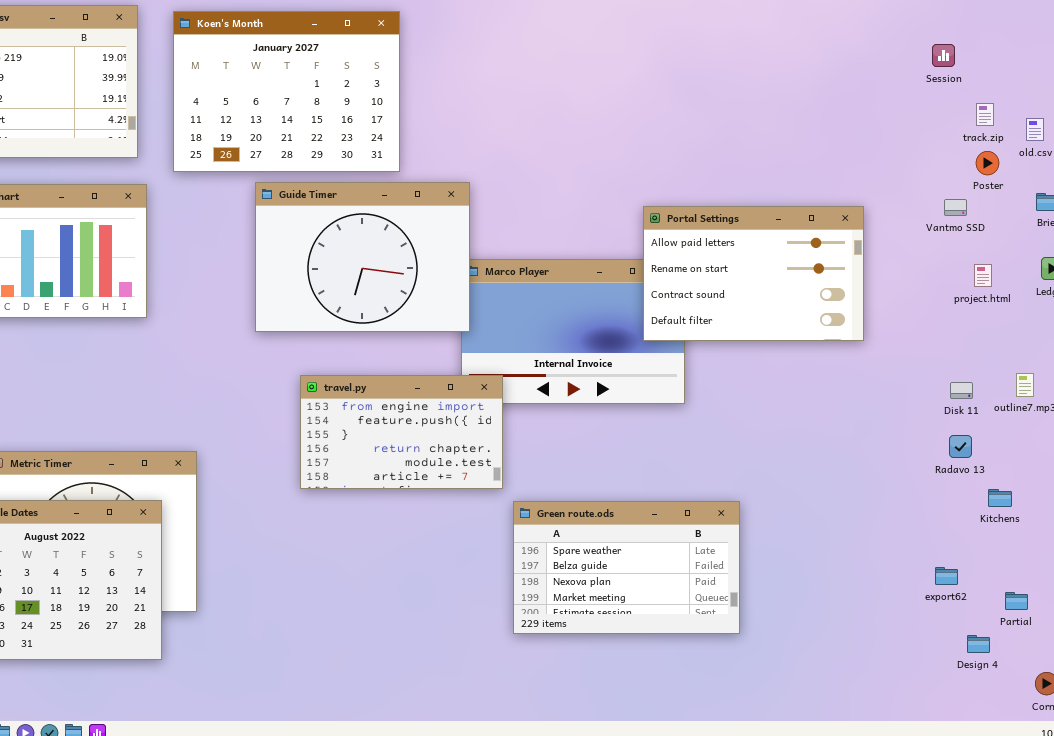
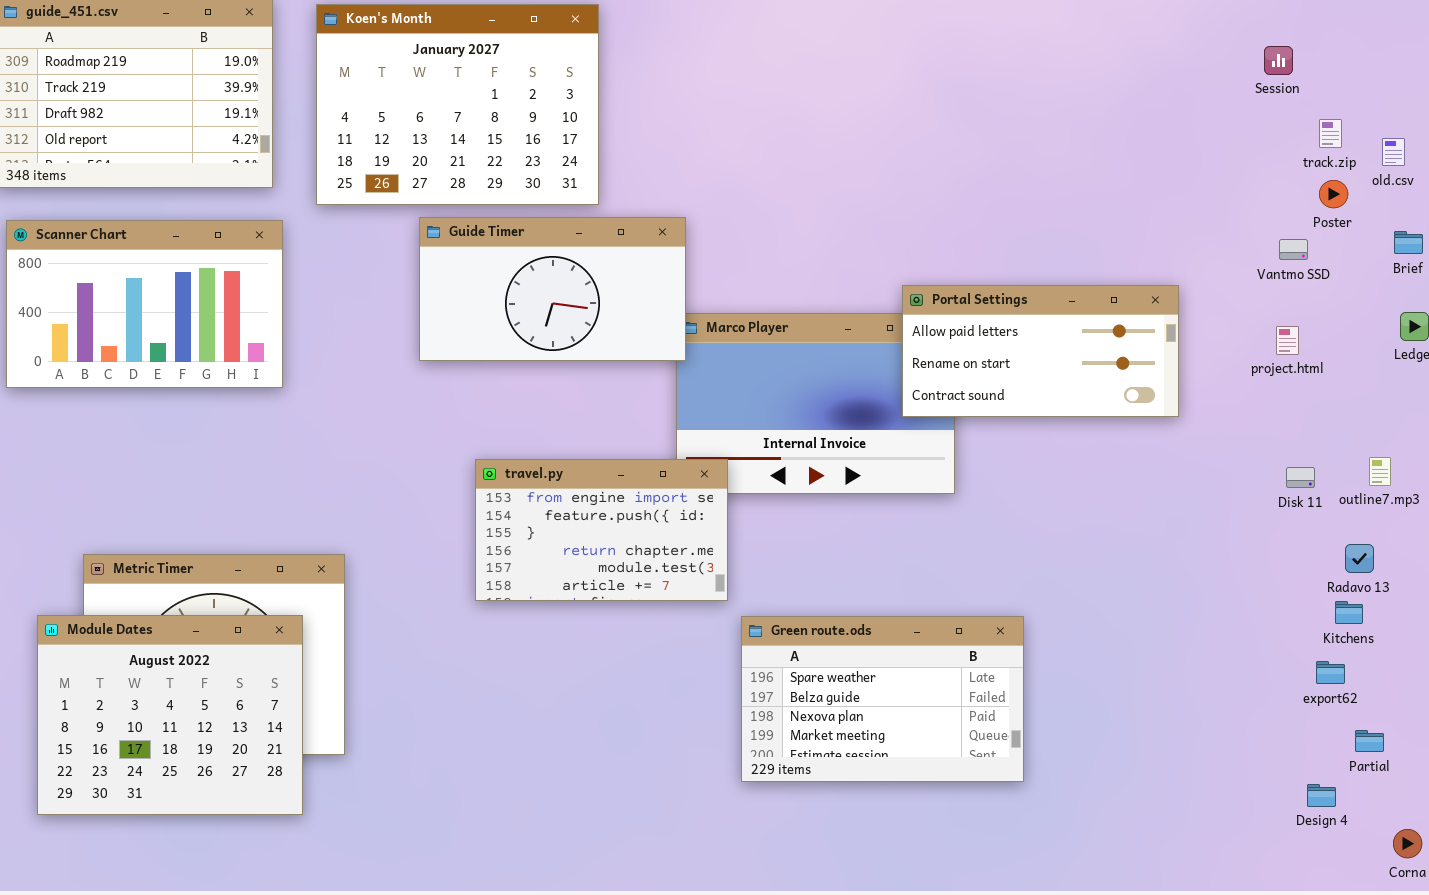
Guide Timer: [255,182,470,332] -> [419,217,686,361], resized
Portal Settings: [643,206,864,341] -> [902,285,1179,417], resized
project.html: [974,264,992,287] -> [1276,326,1299,355], moved
Radavo 13: [949,435,972,458] -> [1345,544,1374,573], moved
export62: [935,567,958,585] -> [1316,661,1345,684], moved

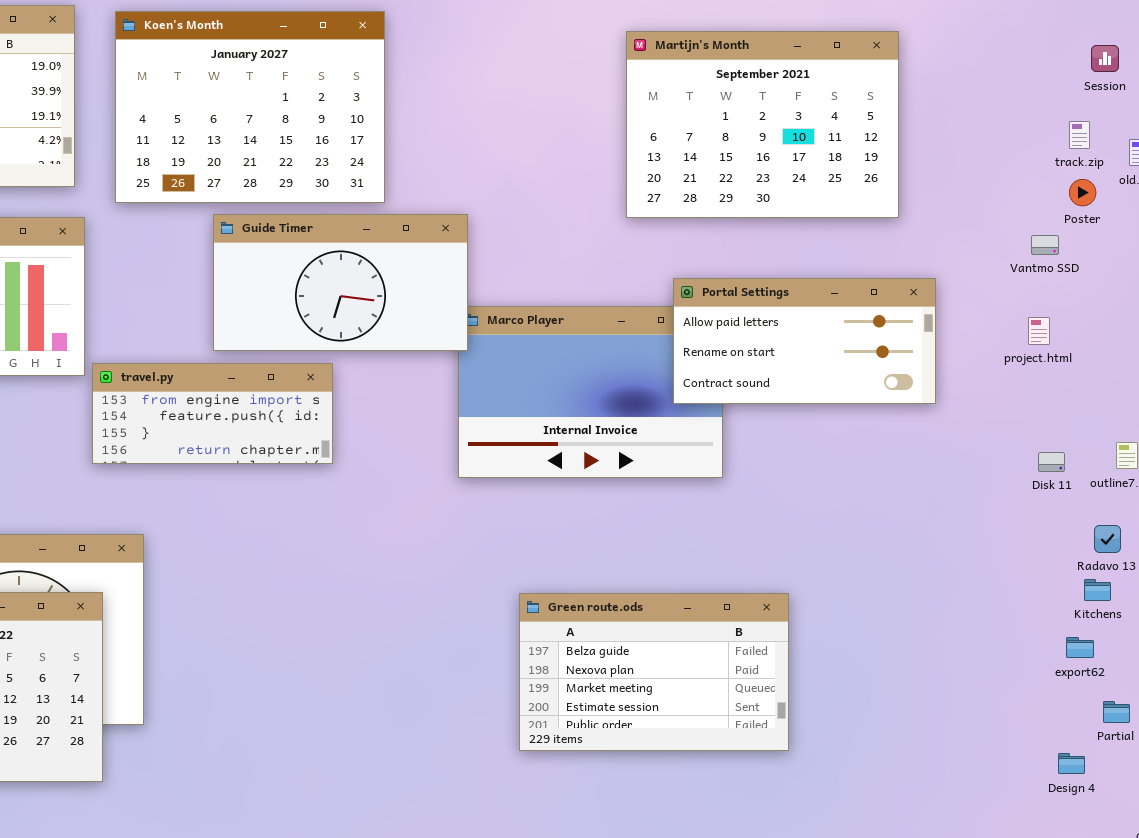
Martijn's Month: none -> [626,31,899,218], opened
Session: [1264,46,1293,75] -> [1091,45,1119,72], moved
travel.py: [475,459,728,601] -> [92,363,333,464], moved, resized
Green route.ods: [741,616,1024,782] -> [519,593,789,751], scrolled down 1 row

